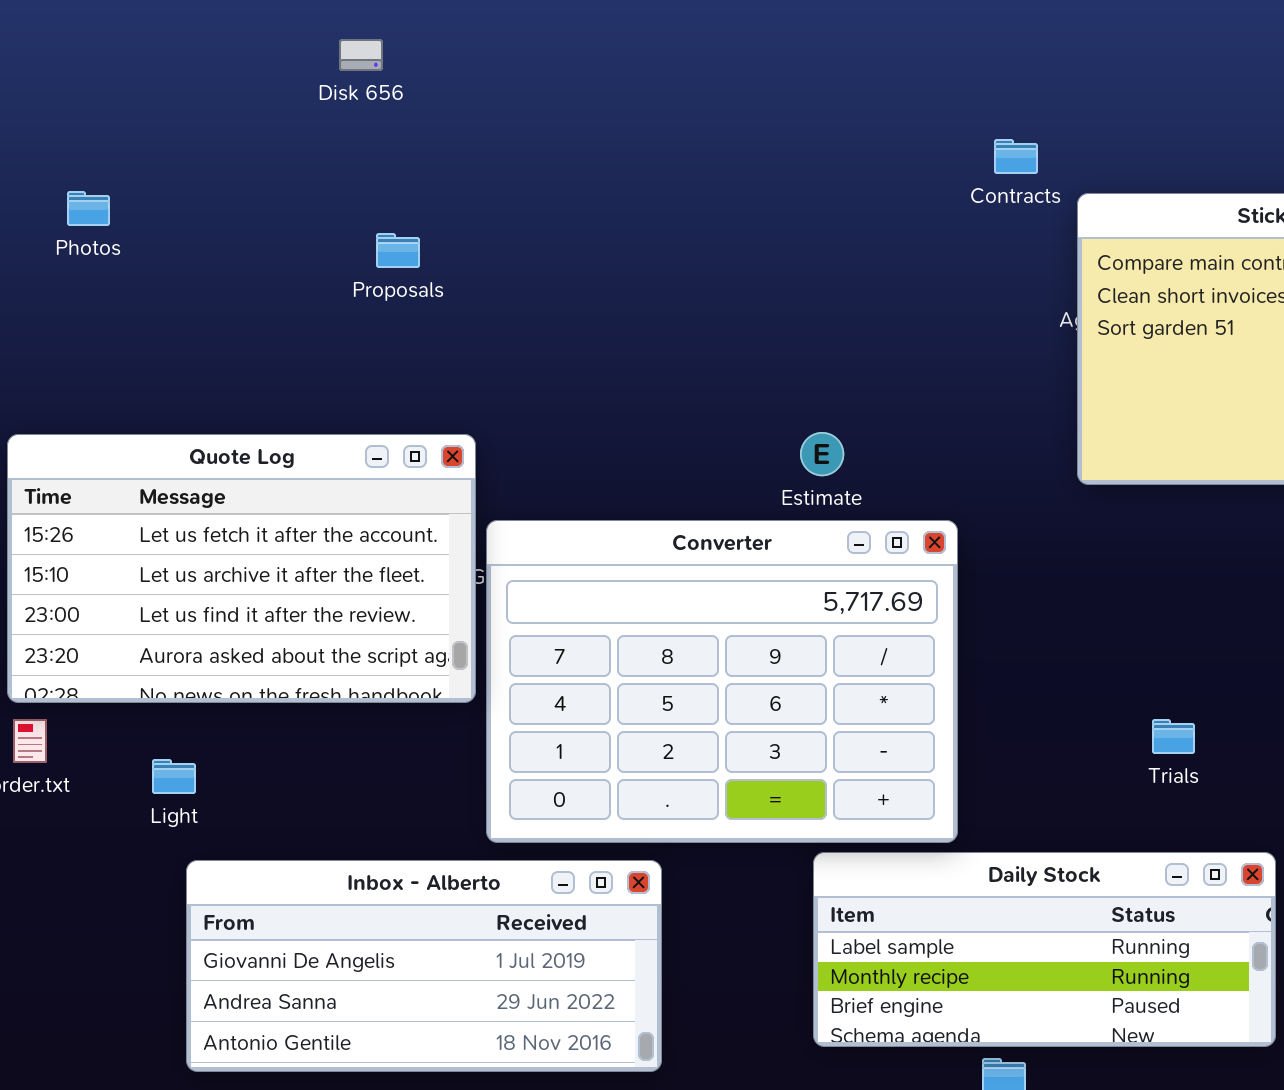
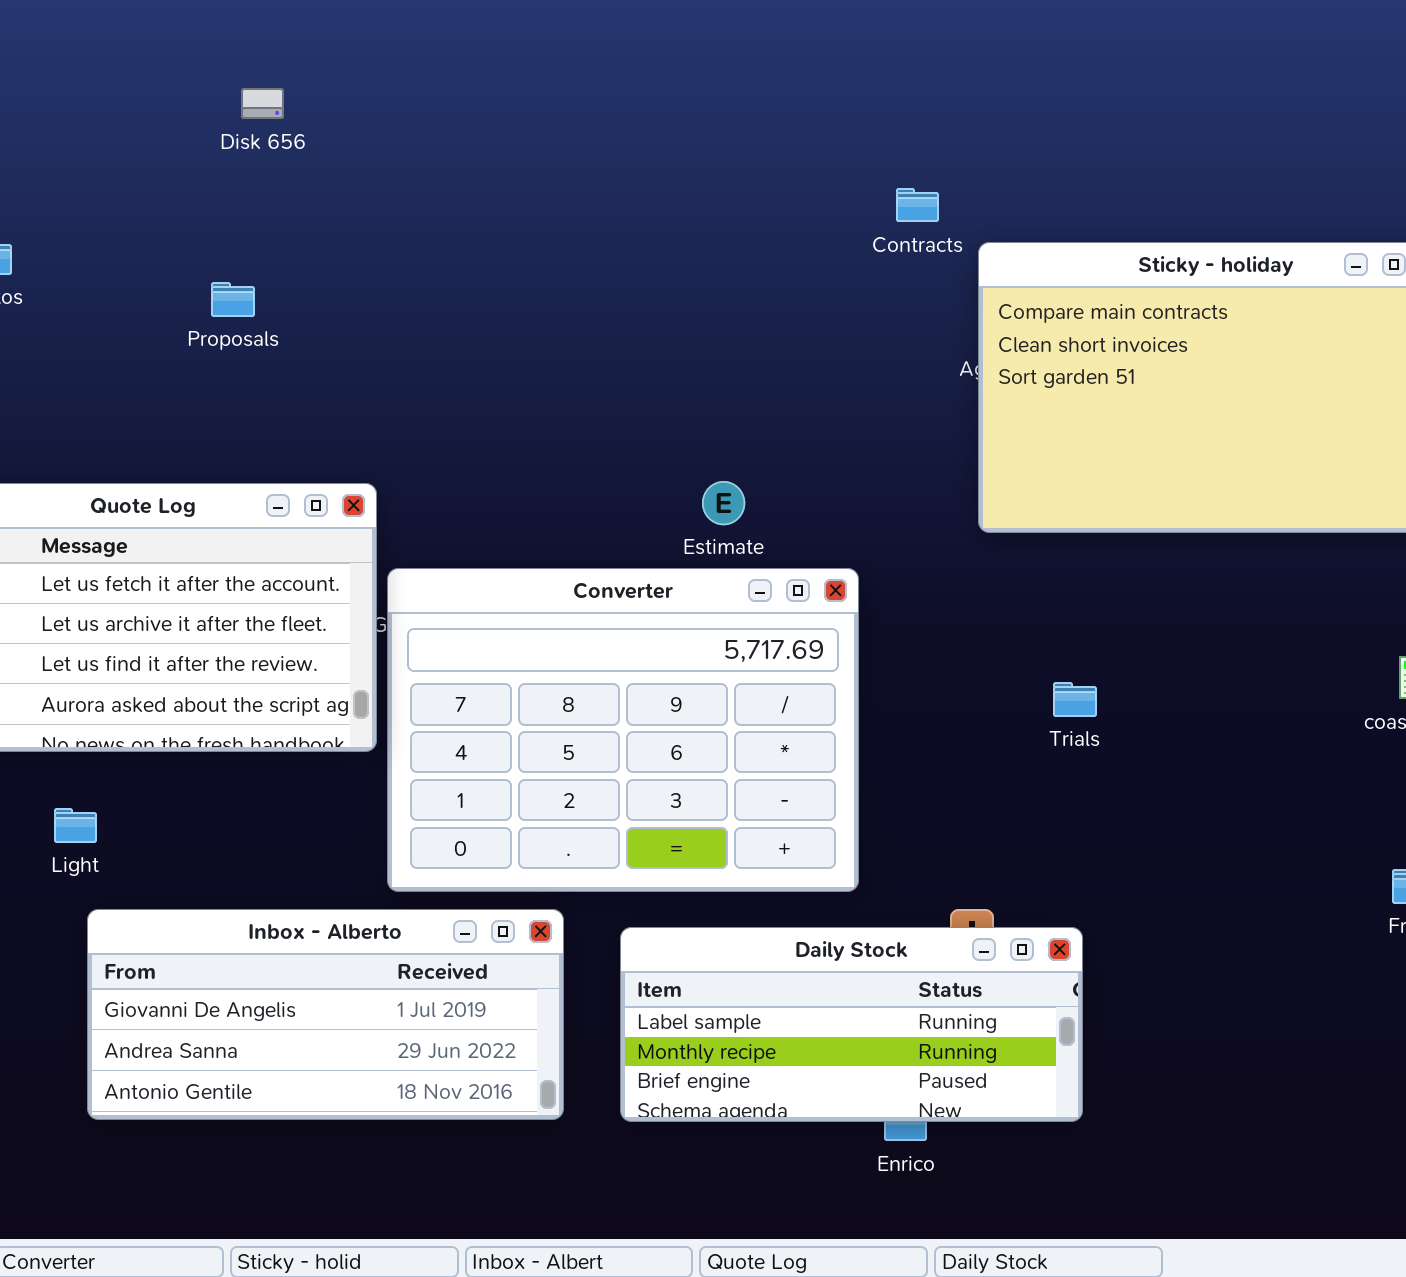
Proposals: [376,233,420,268] -> [211,282,255,317], moved
Trials: [1152,719,1195,754] -> [1053,682,1097,717], moved
Daily Stock: [813,852,1276,1047] -> [620,927,1083,1122], moved

